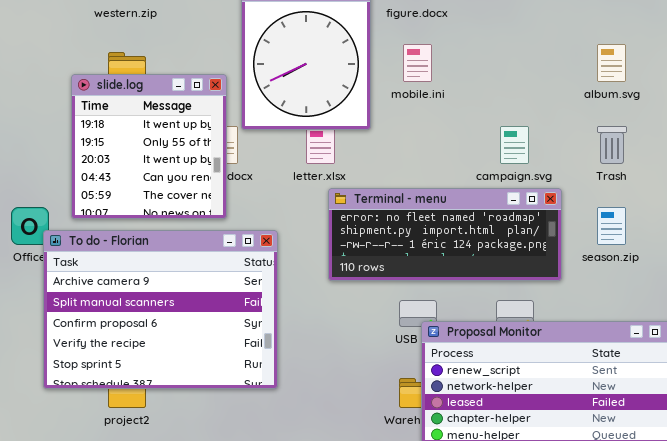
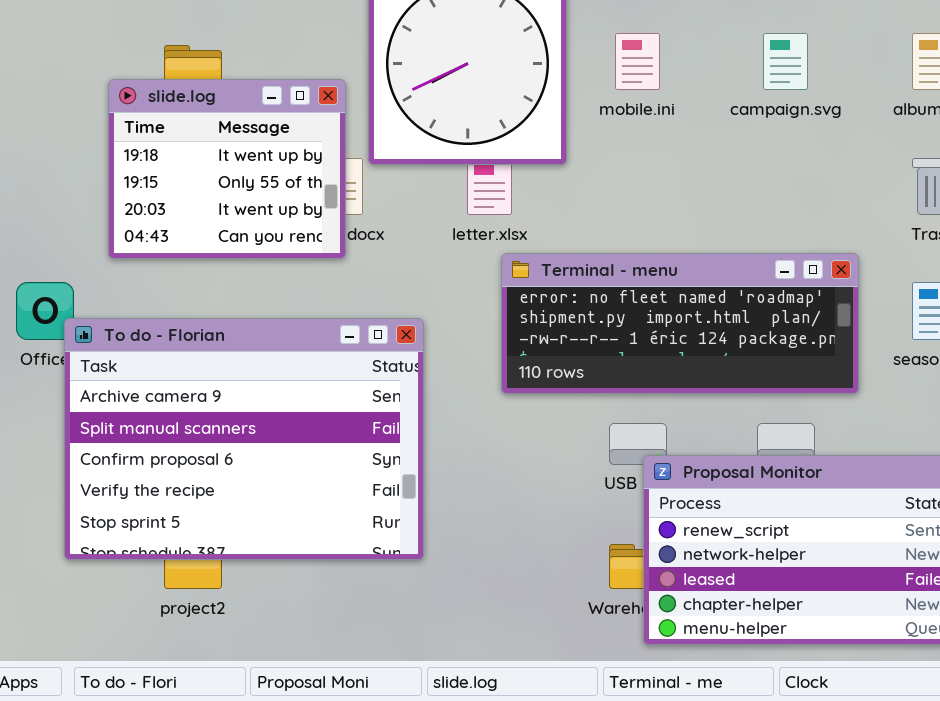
slide.log: [71,74,227,219] -> [108,79,346,259], resized
campaign.svg: [500,126,529,164] -> [763,33,808,90], moved

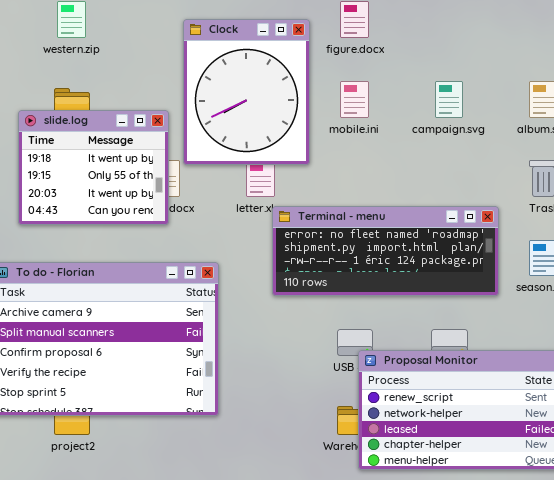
Terminal - menu: [501,253,859,394] -> [272,206,499,296], moved

